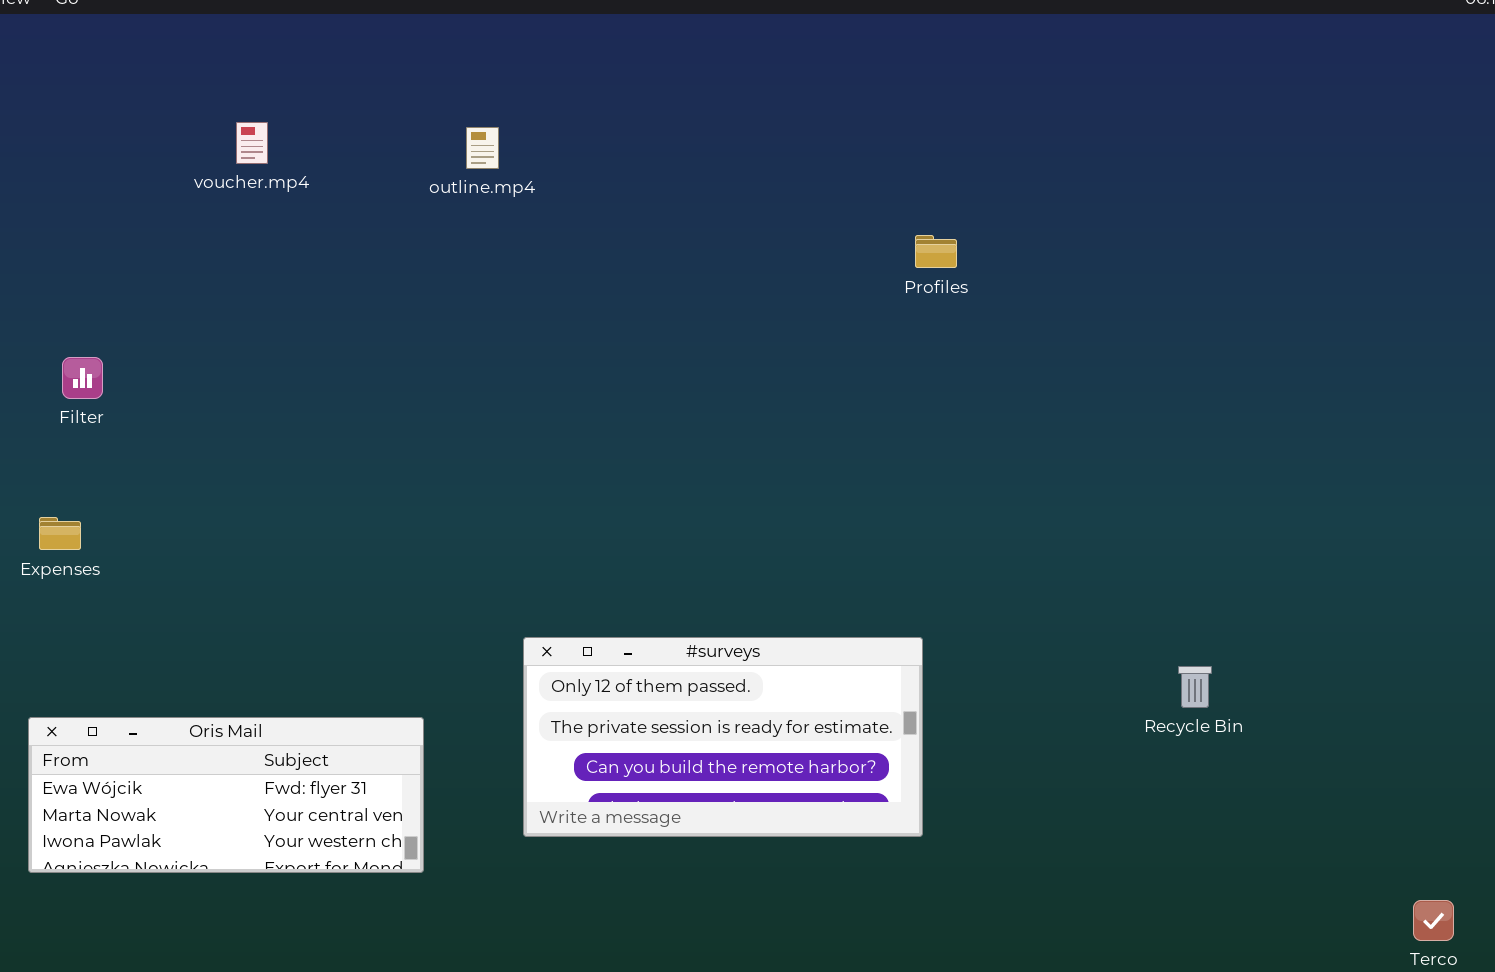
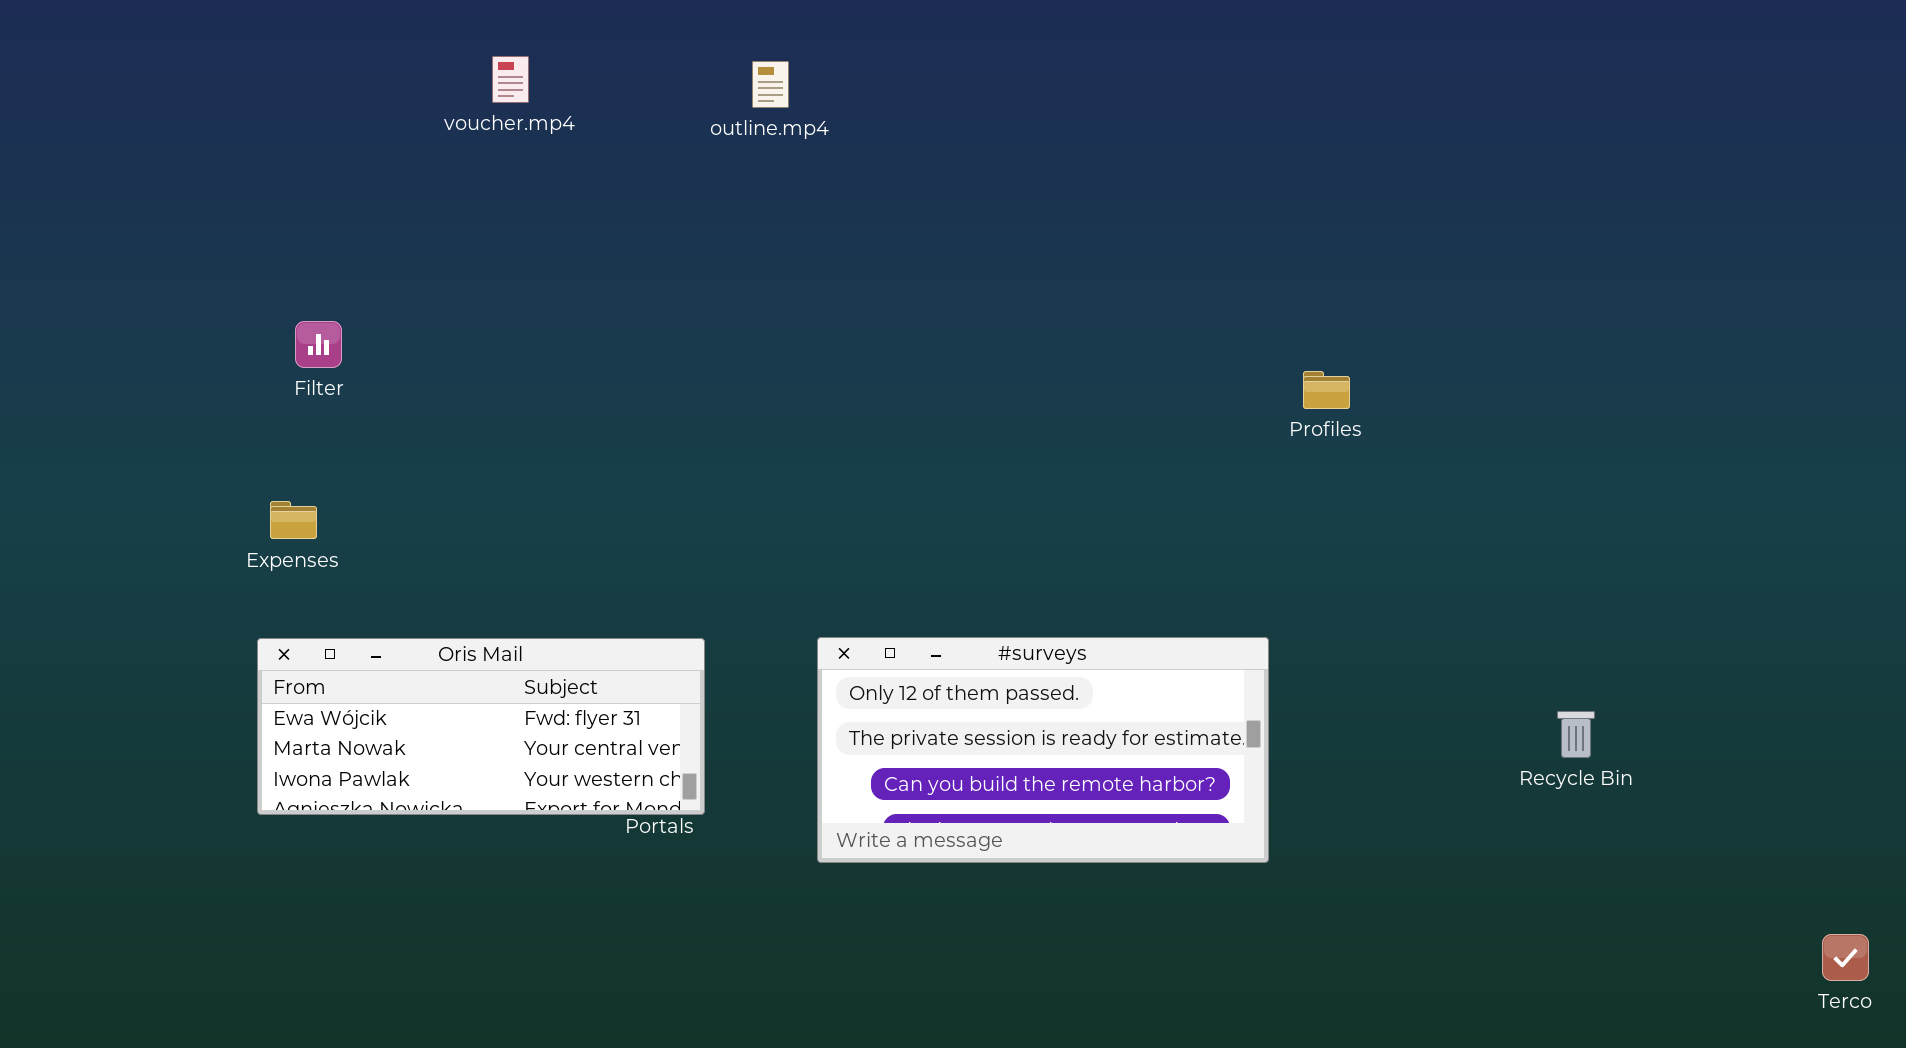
Profiles: [915,235,957,268] -> [1303,371,1350,409], moved
Recycle Bin: [1178,666,1212,708] -> [1557,711,1595,758], moved
Oris Mail: [28,717,424,873] -> [257,638,705,815], moved

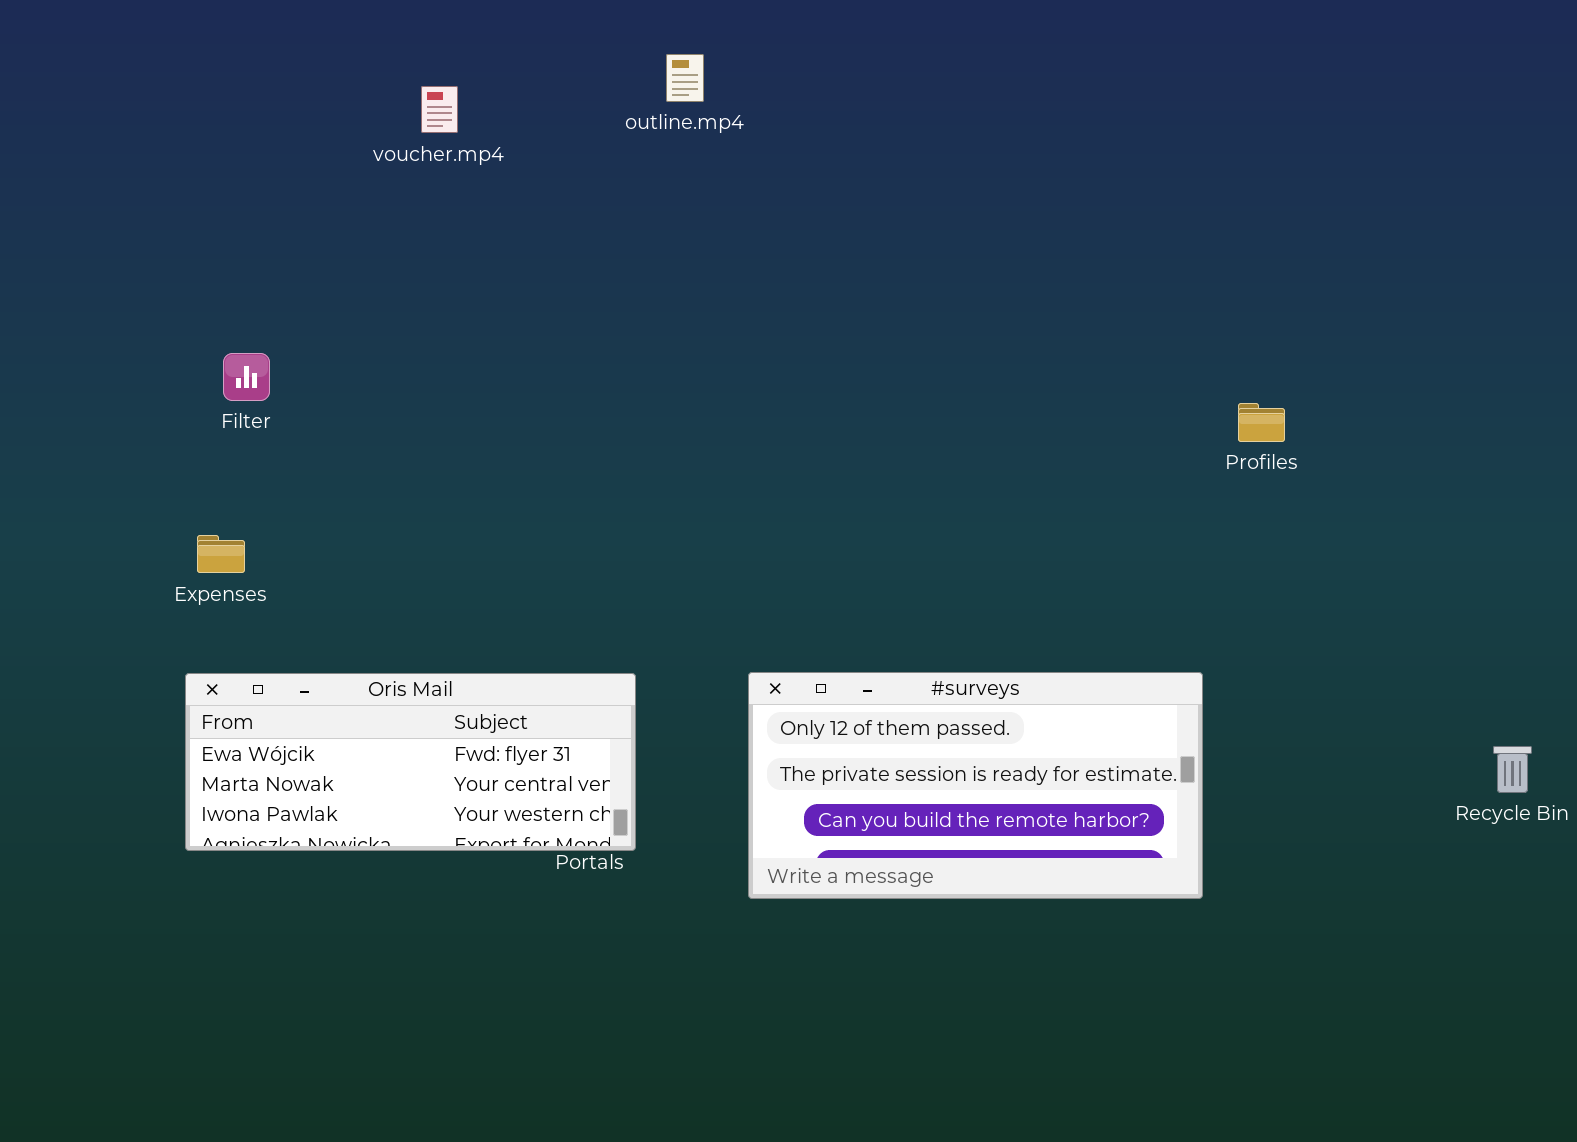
outline.mp4: [752,61,789,108] -> [666,54,704,102], moved

